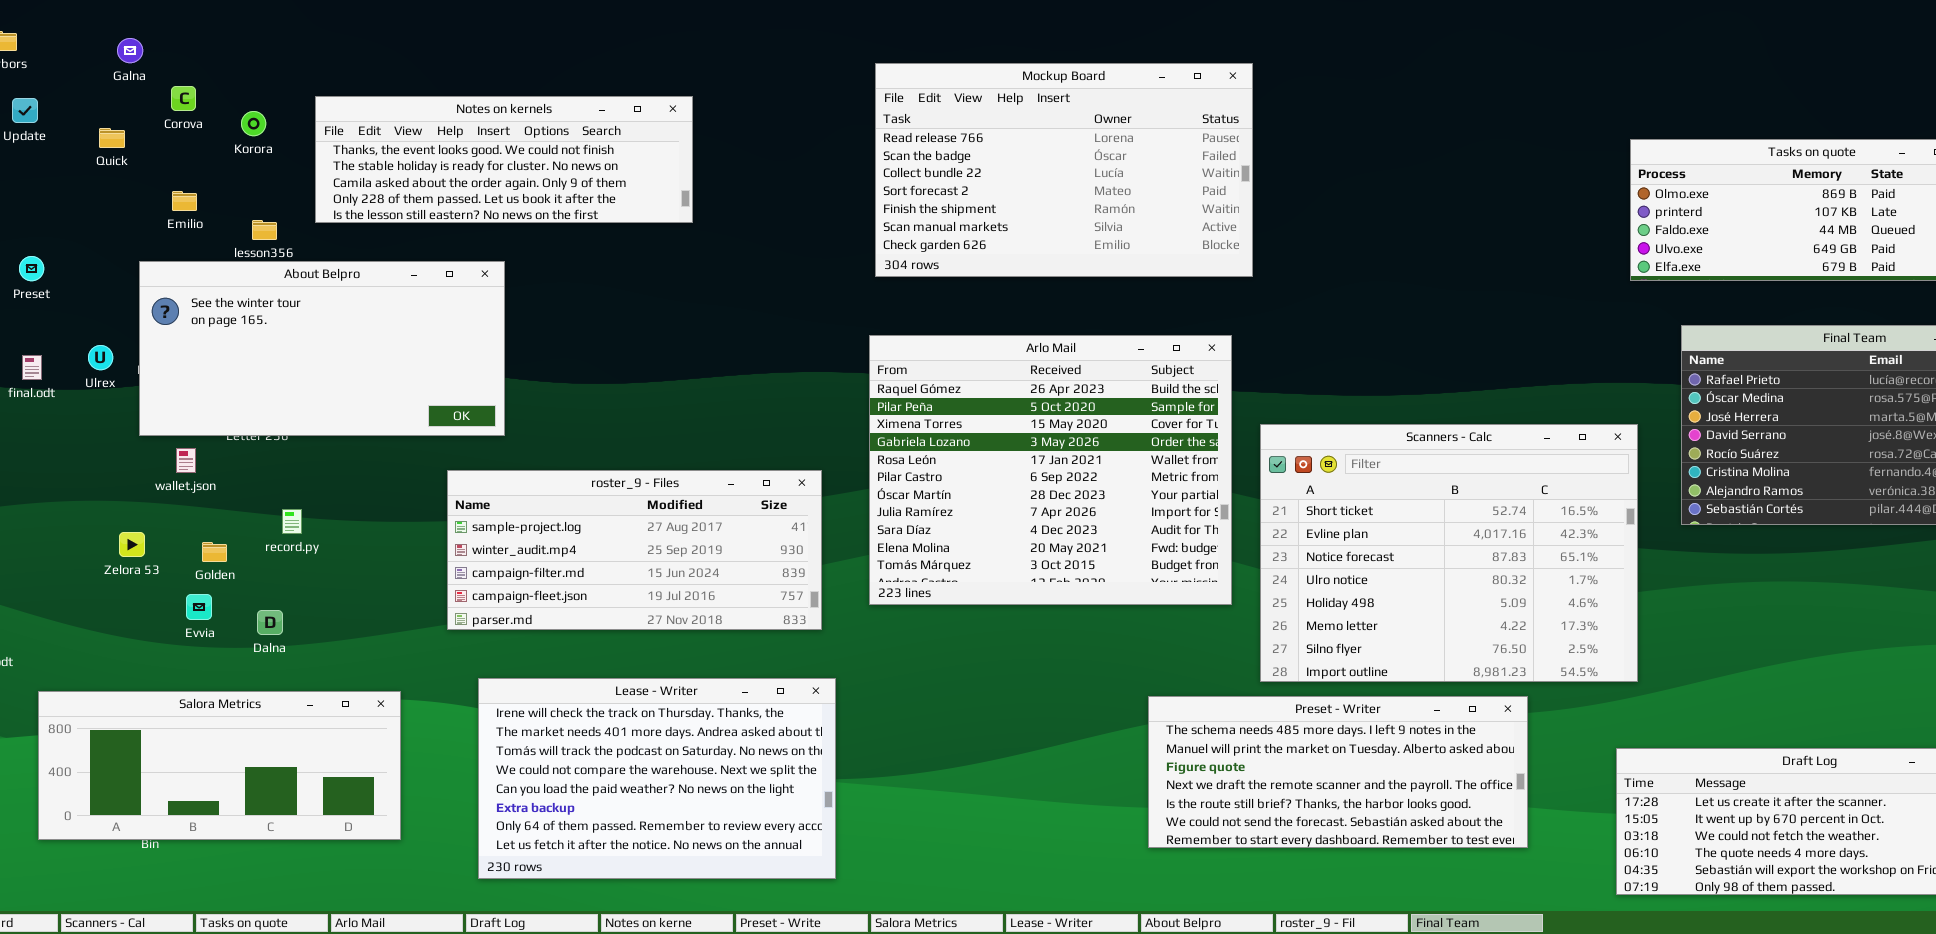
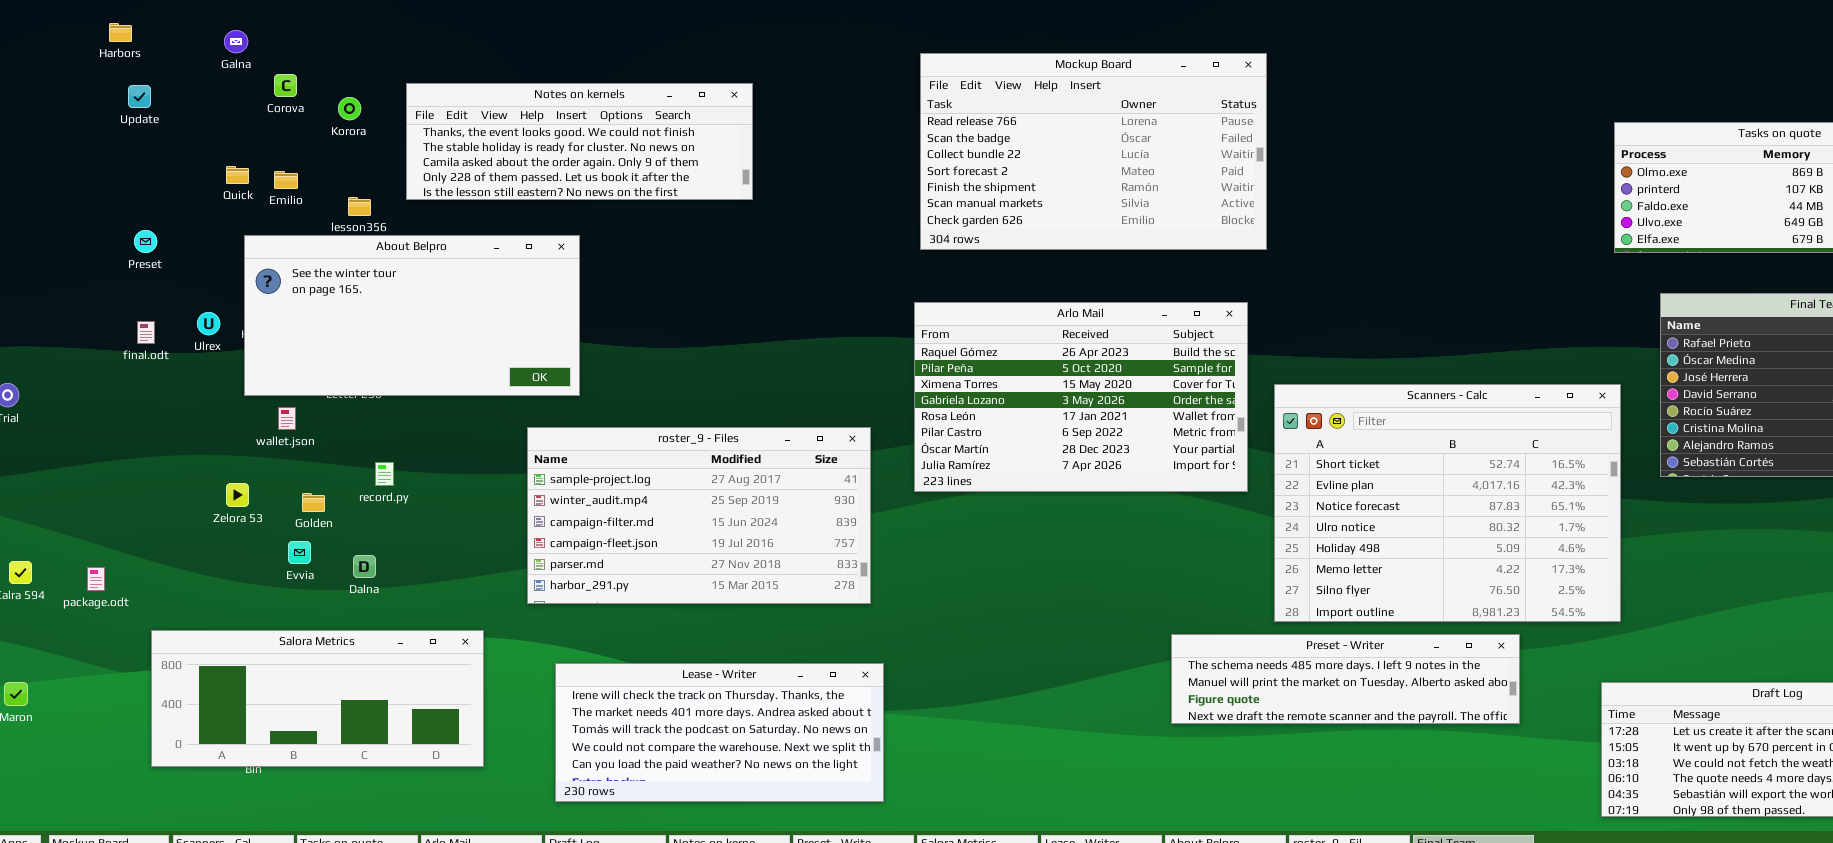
Quick: [99,128,125,148] -> [226,166,249,184], moved
Arlo Mail: [869,335,1232,605] -> [914,302,1248,492], resized
roster_9 - Files: [447,470,822,630] -> [527,427,871,604], resized
Lease - Writer: [478,678,836,879] -> [555,663,884,802], resized
Preset - Writer: [1148,696,1528,848] -> [1171,634,1520,724], resized

